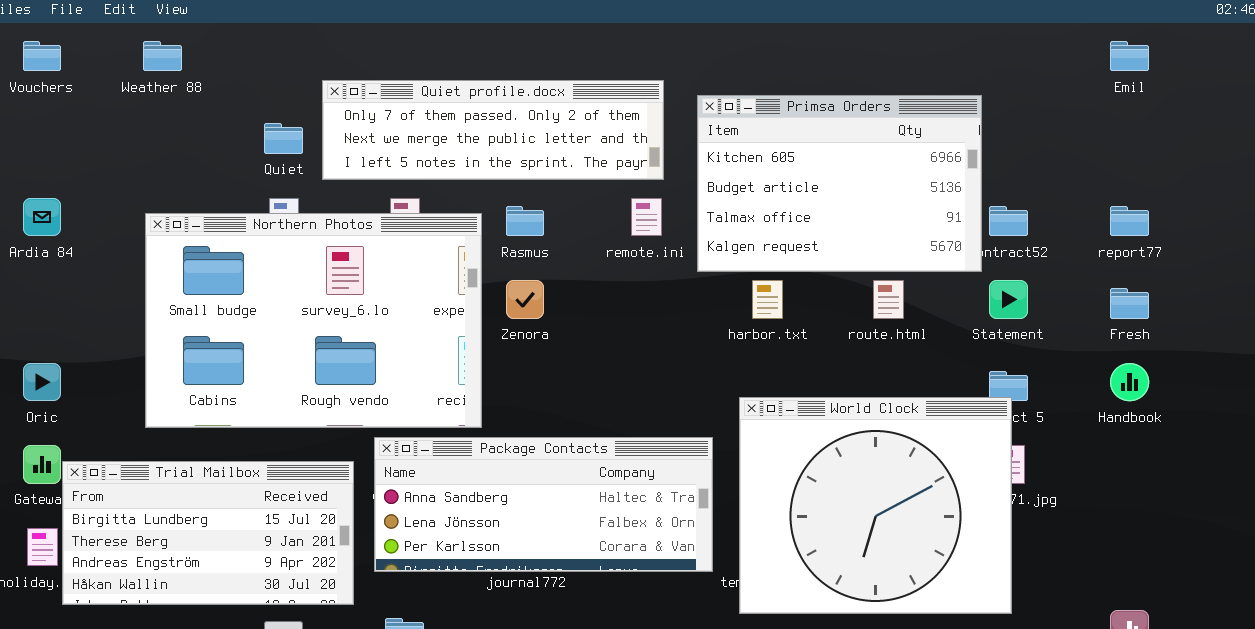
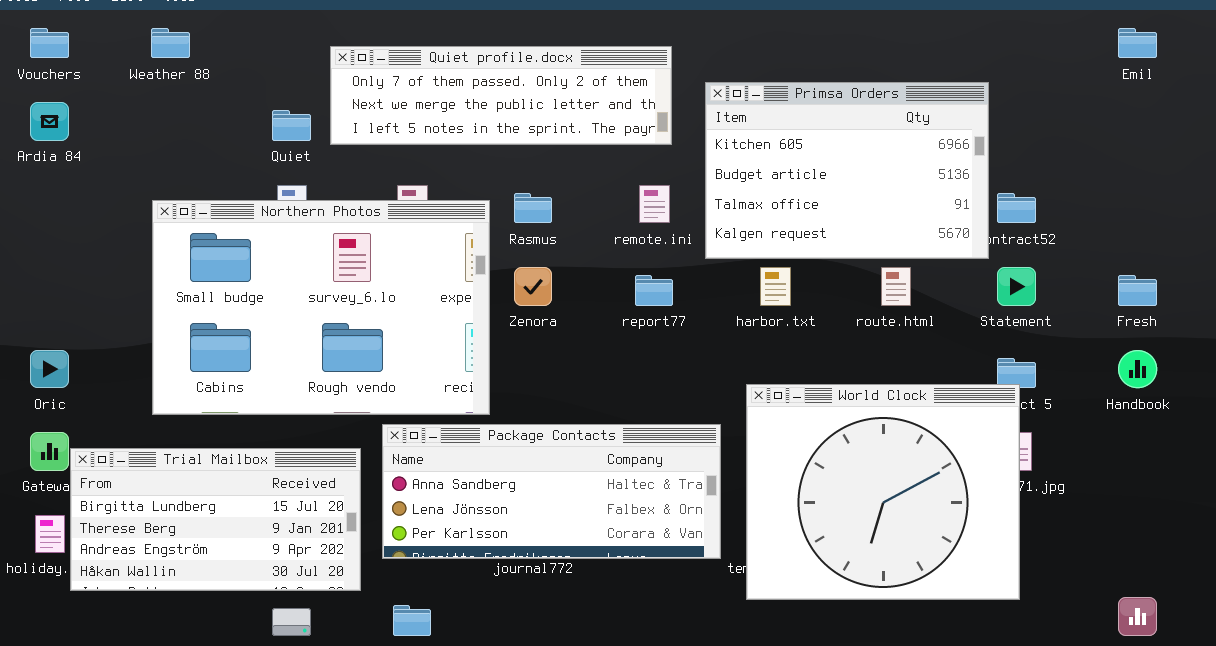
Quiet profile.docx: [322,80,664,180] -> [330,46,672,145], moved
Ardia 84: [23,198,61,236] -> [30,102,69,141], moved
report77: [1110,206,1149,236] -> [635,275,673,306], moved

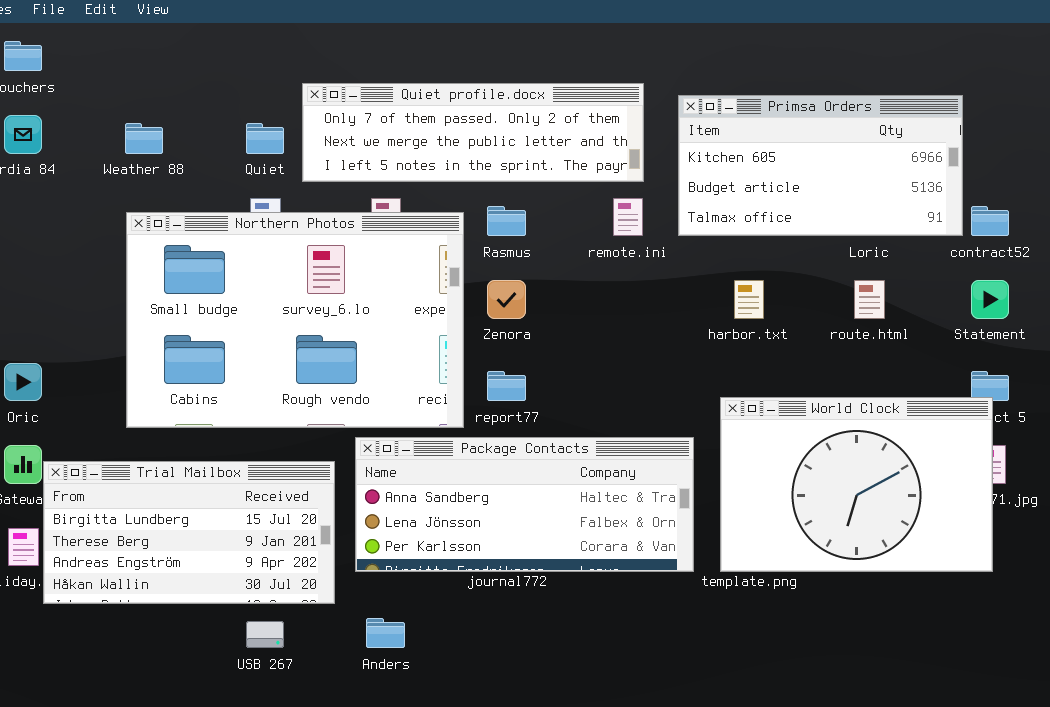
Weather 88: [151,28,190,58] -> [125,123,163,154], moved
Quiet profile.docx: [330,46,672,145] -> [302,83,644,182], moved
Primsa Orders: [705,82,989,259] -> [678,95,963,236], resized
report77: [635,275,673,306] -> [487,371,526,401], moved
World Clock: [746,384,1020,600] -> [720,397,993,572], resized

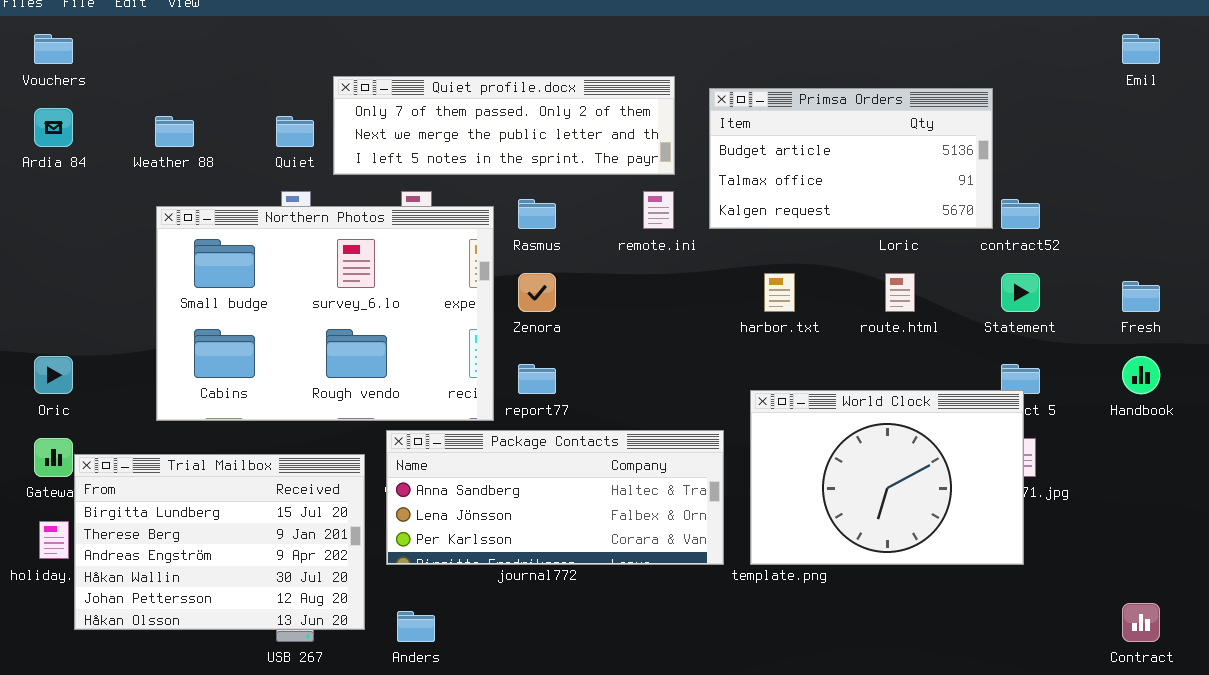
Primsa Orders: [678,95,963,236] -> [709,88,993,229], scrolled down 1 row
Trial Mailbox: [43,461,335,604] -> [74,454,365,630], resized

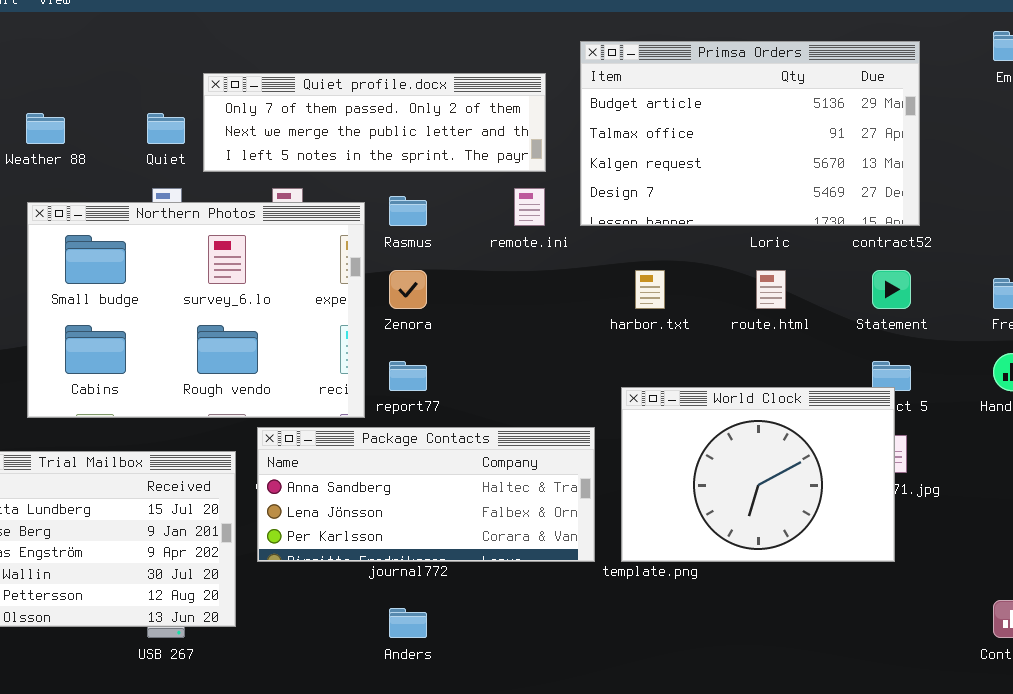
Primsa Orders: [709,88,993,229] -> [580,41,920,226], resized
Anders: [397,611,435,642] -> [389,608,427,638], moved

